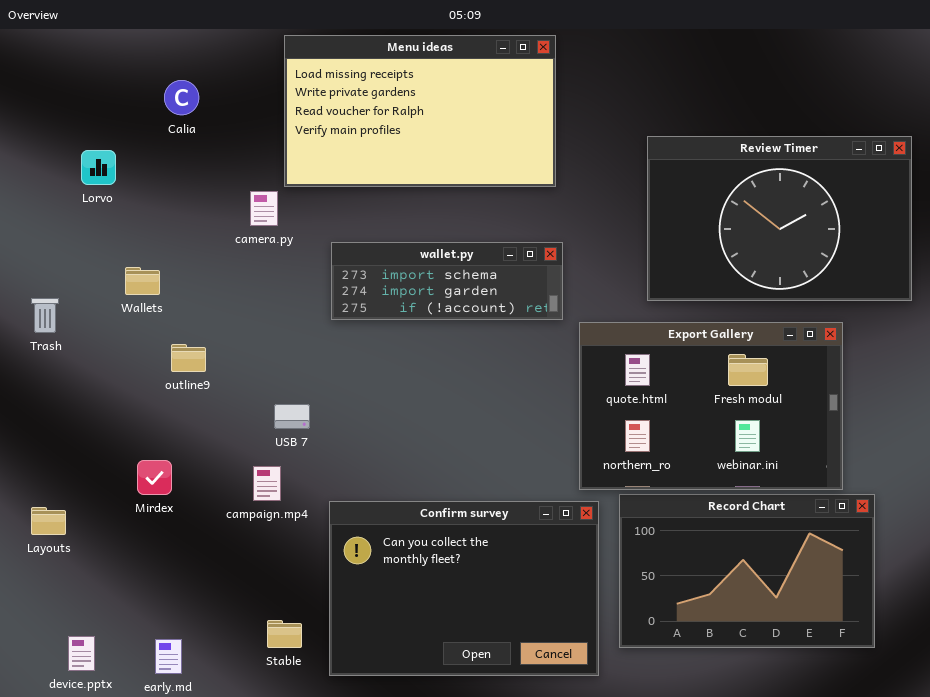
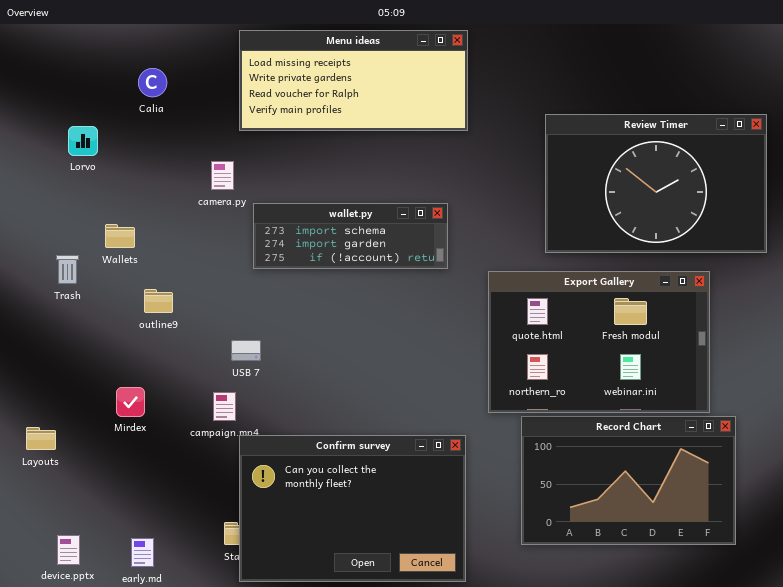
Menu ideas: [284,35,556,187] -> [239,30,468,131], resized
wallet.py: [331,242,563,320] -> [253,203,448,269], moved
Trash: [31,298,59,333] -> [56,255,79,284], moved
Confirm survey: [329,501,599,676] -> [239,435,466,582], moved

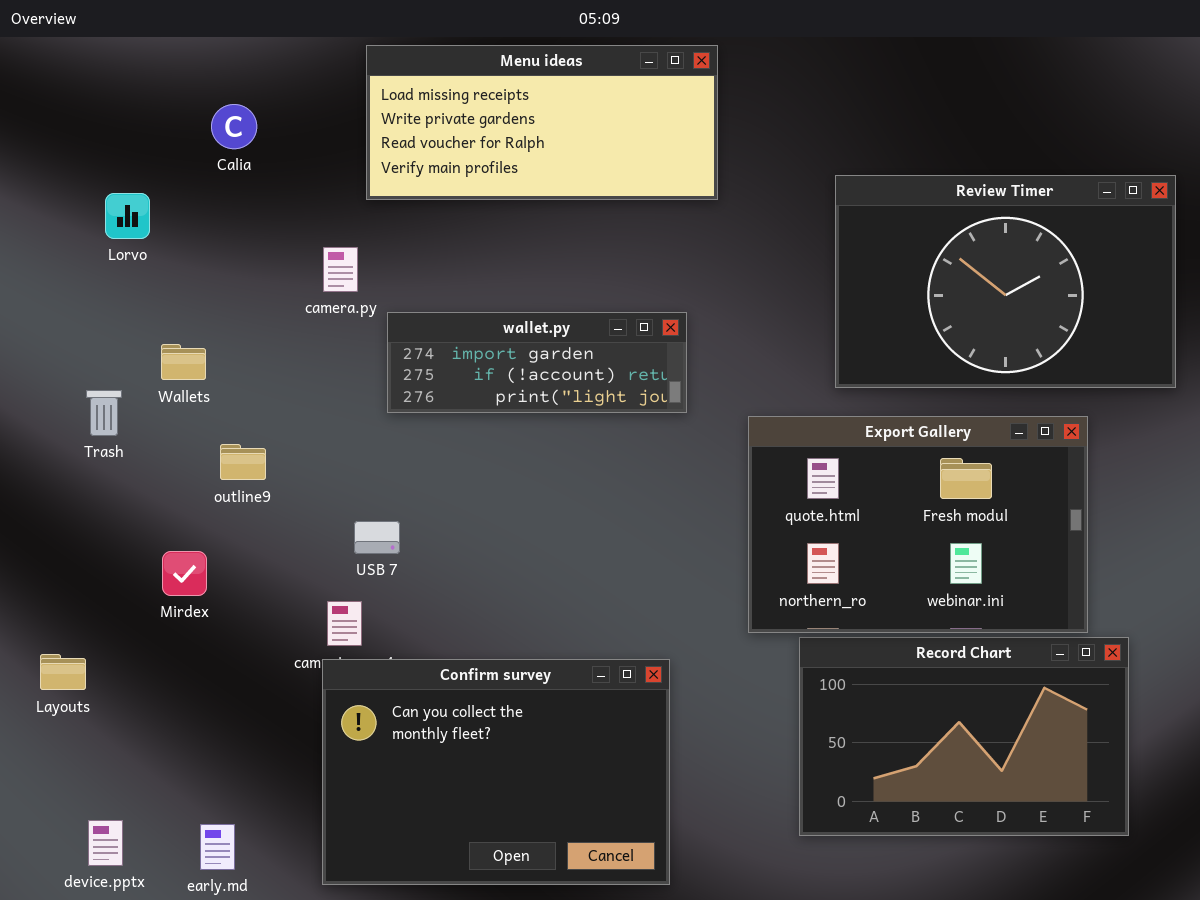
wallet.py: [253,203,448,269] -> [387,312,687,413], scrolled down 1 row
Mirdex: [116,387,145,417] -> [162,551,207,596], moved
Confirm survey: [239,435,466,582] -> [322,659,670,885], moved

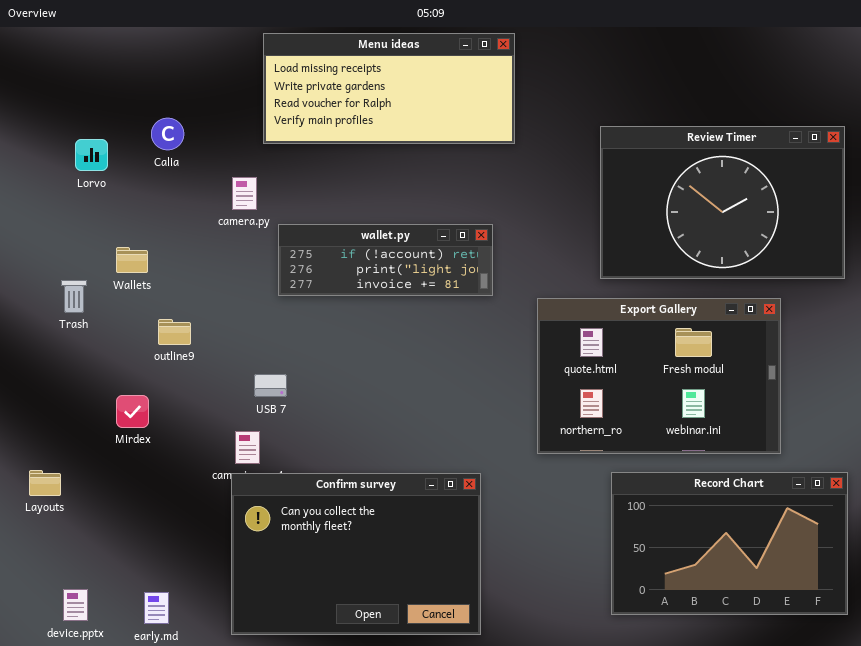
Calia: [211,104,257,149] -> [151,118,184,150], moved
wallet.py: [387,312,687,413] -> [278,224,493,296], scrolled down 1 row
Record Chart: [799,637,1129,836] -> [611,472,848,615], moved

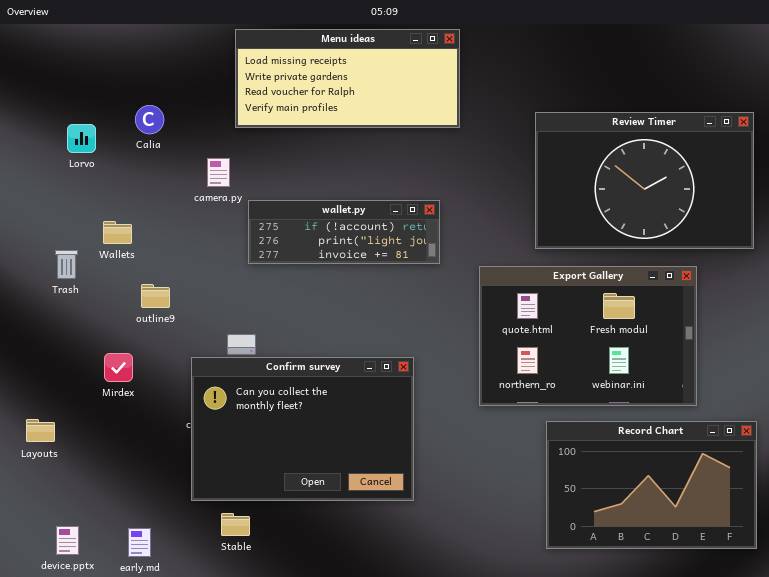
Confirm survey: [231,473,481,635] -> [191,357,414,501], moved

